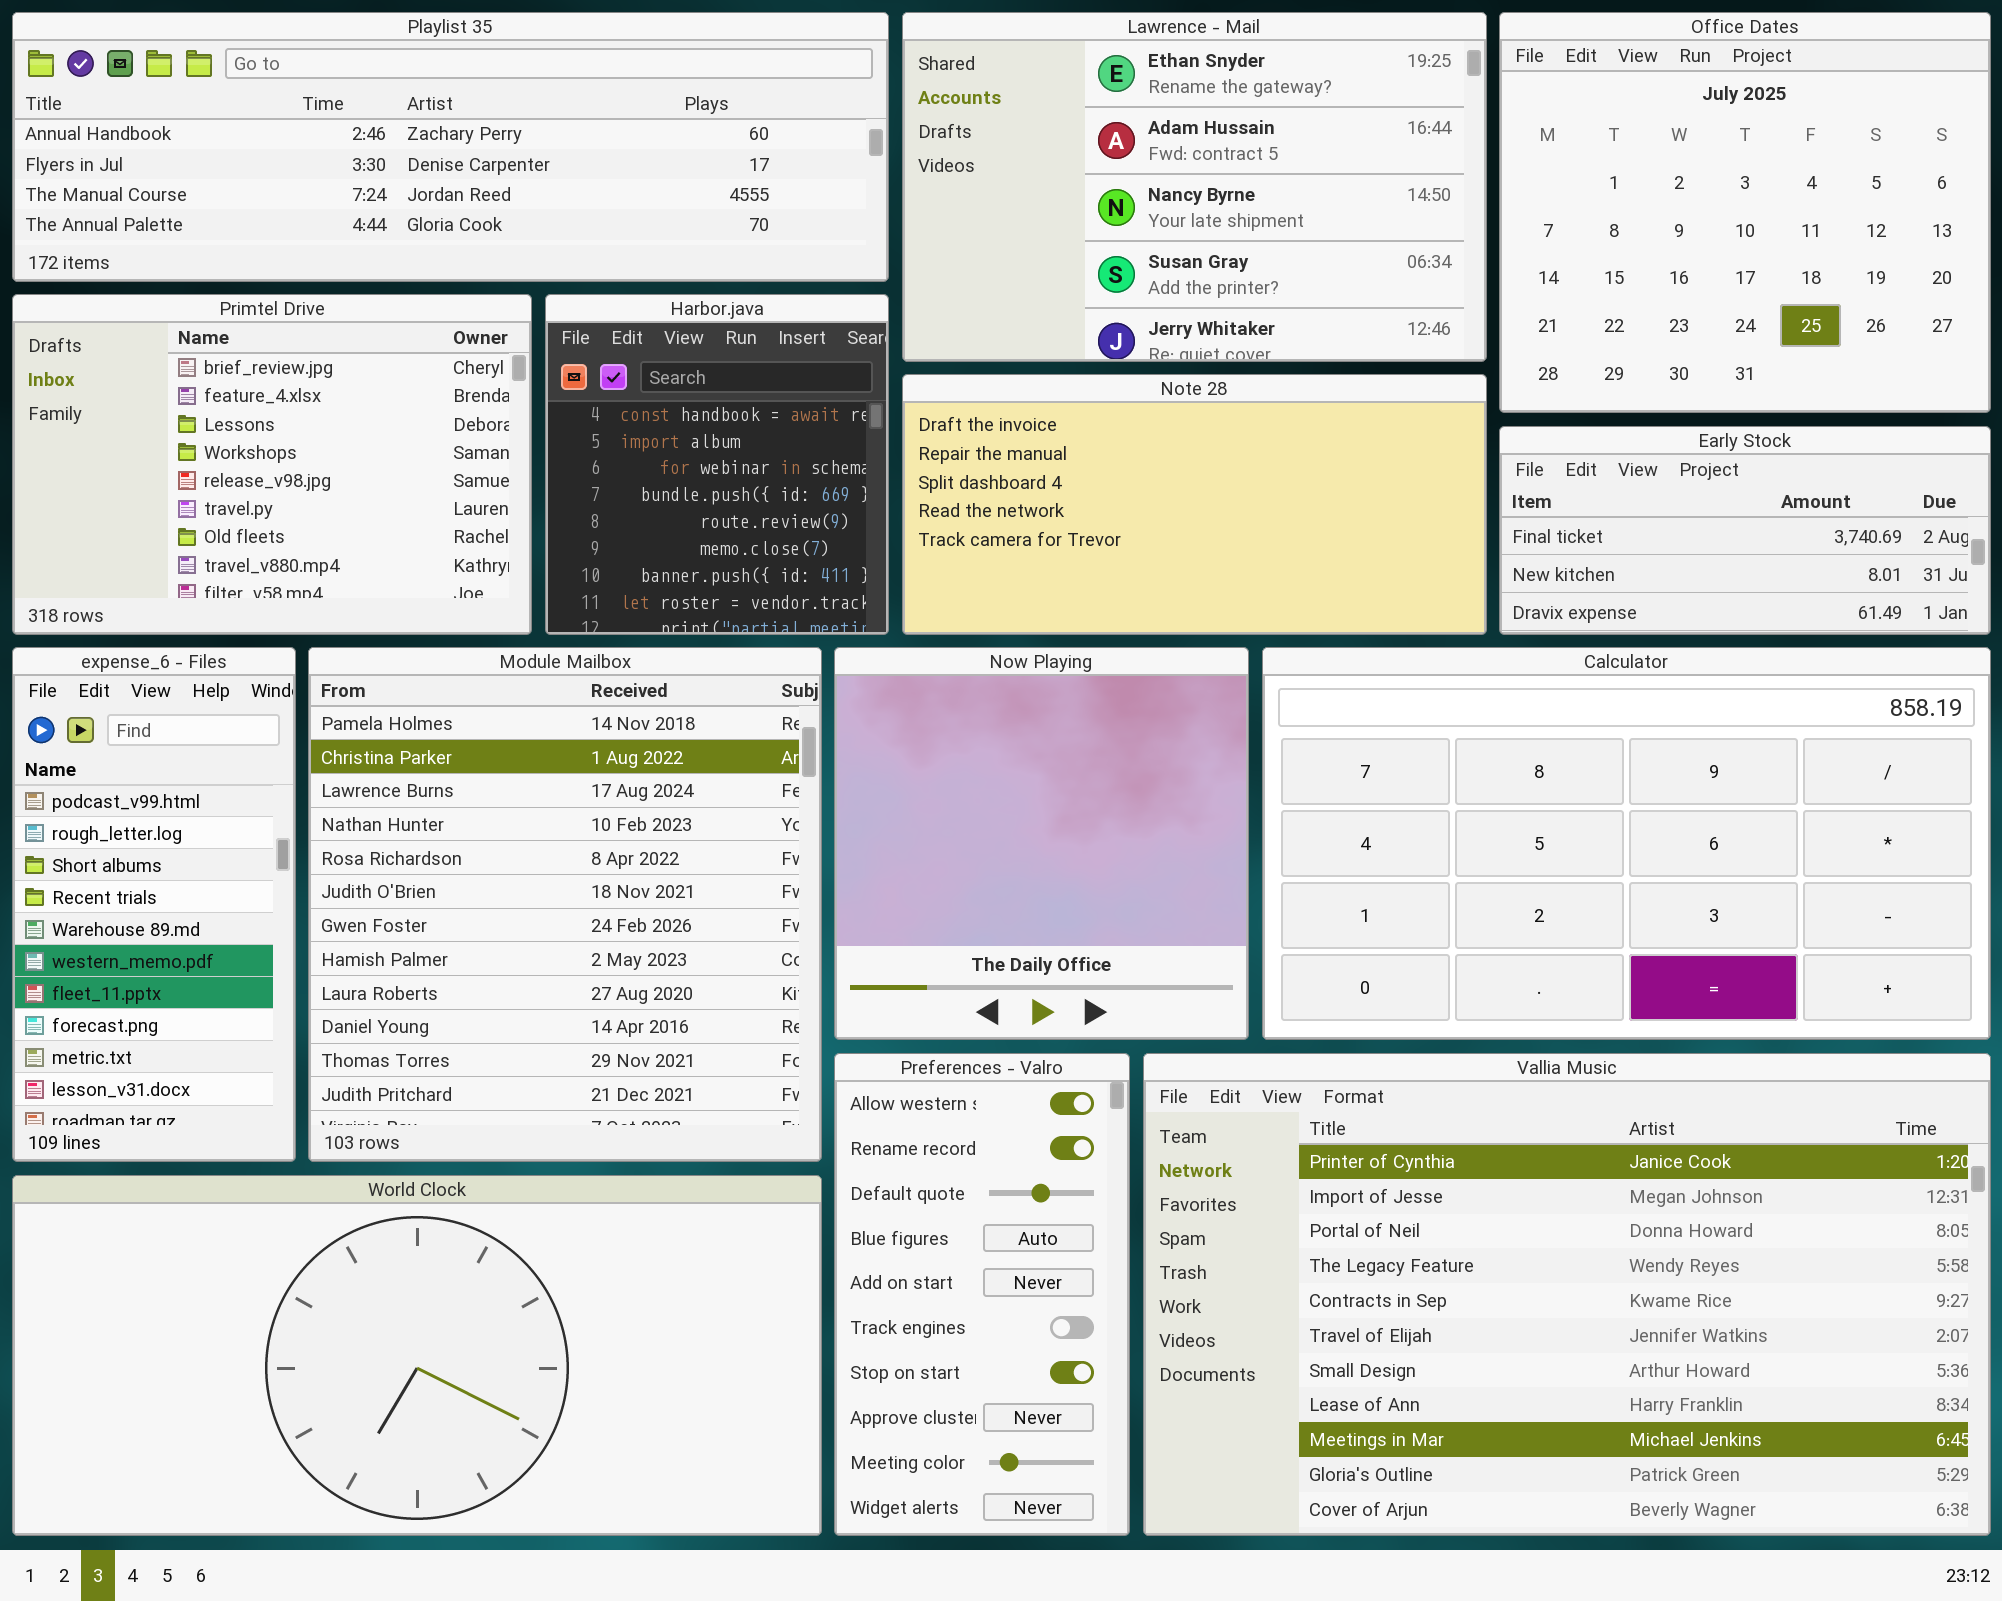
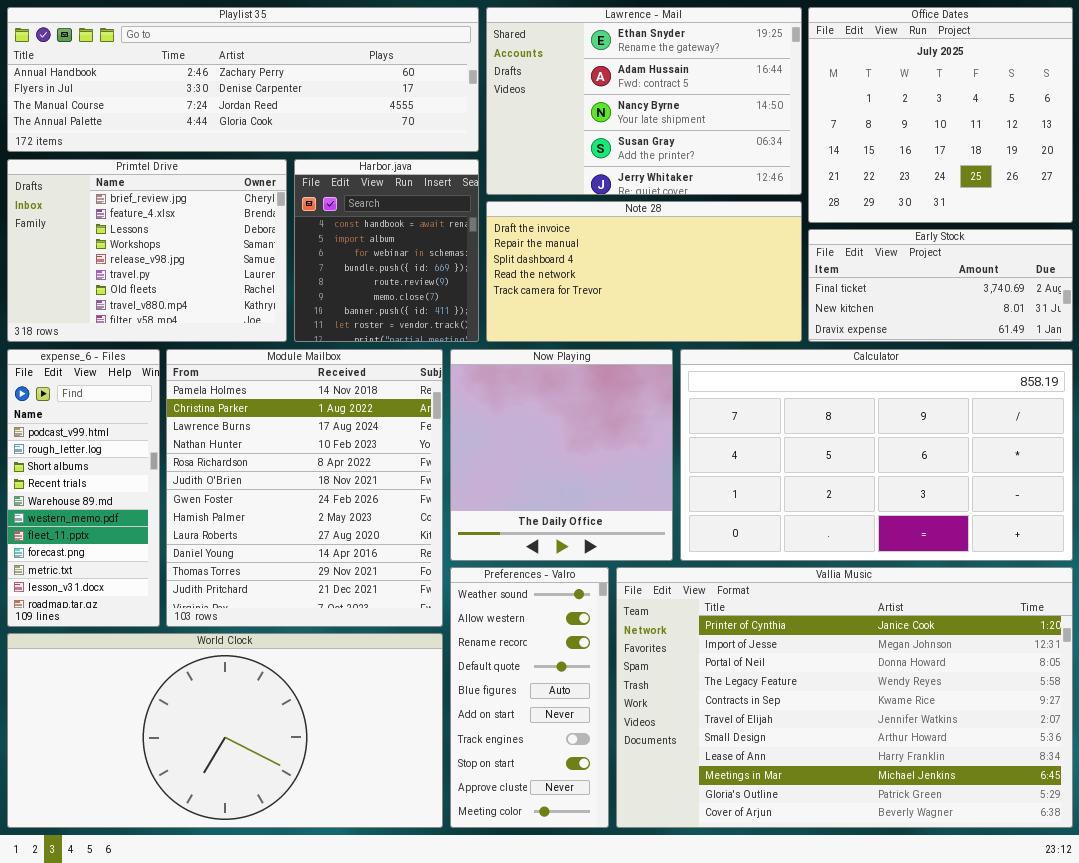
Preferences - Valro: [834,1053,1130,1536] -> [450,567,609,828], scrolled up 1 row

